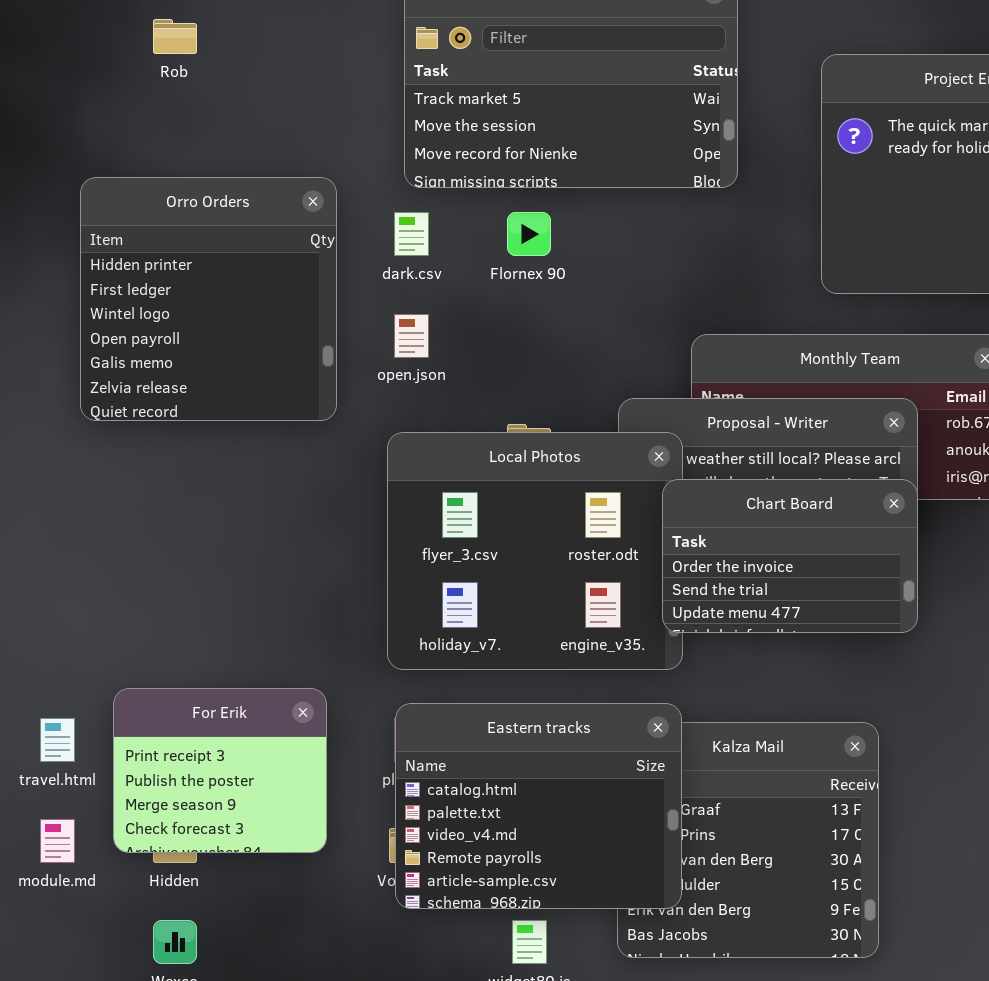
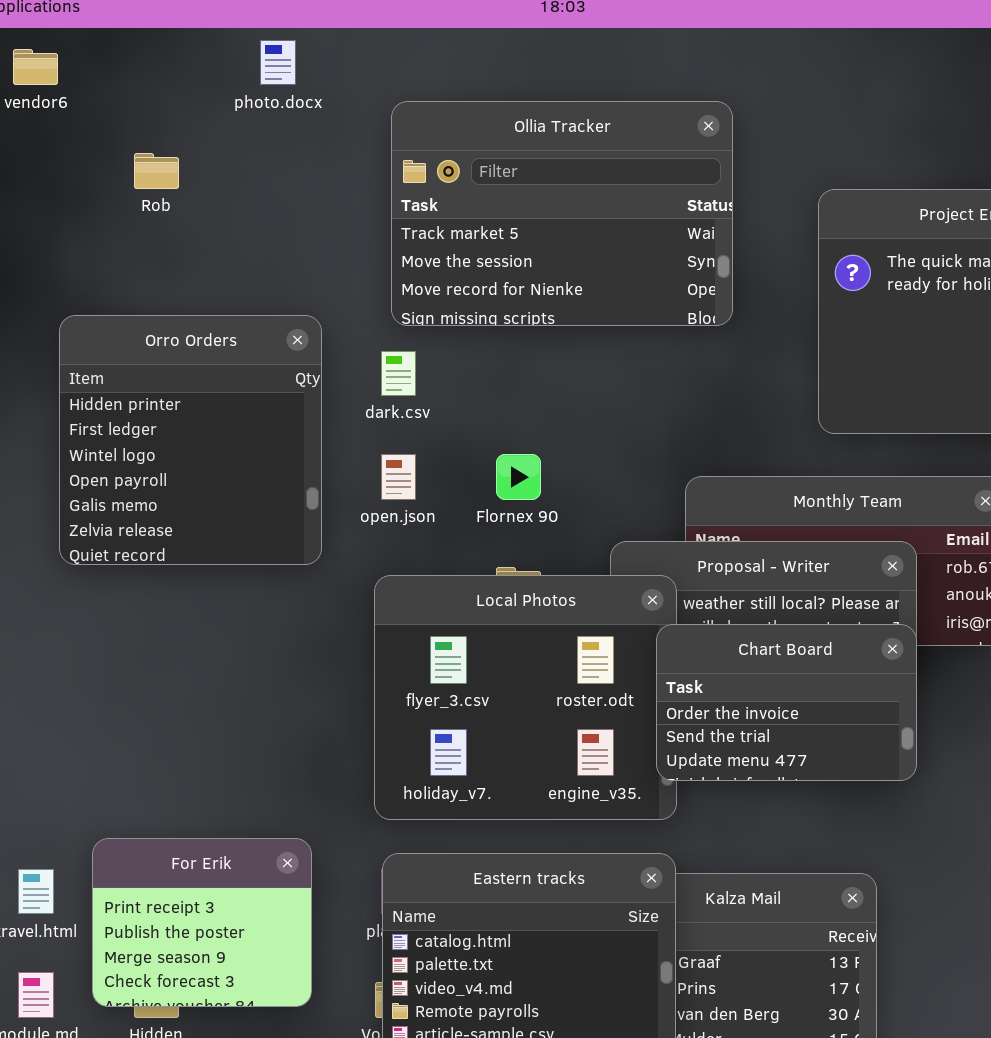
Flornex 90: [507,212,551,256] -> [496,454,541,500], moved

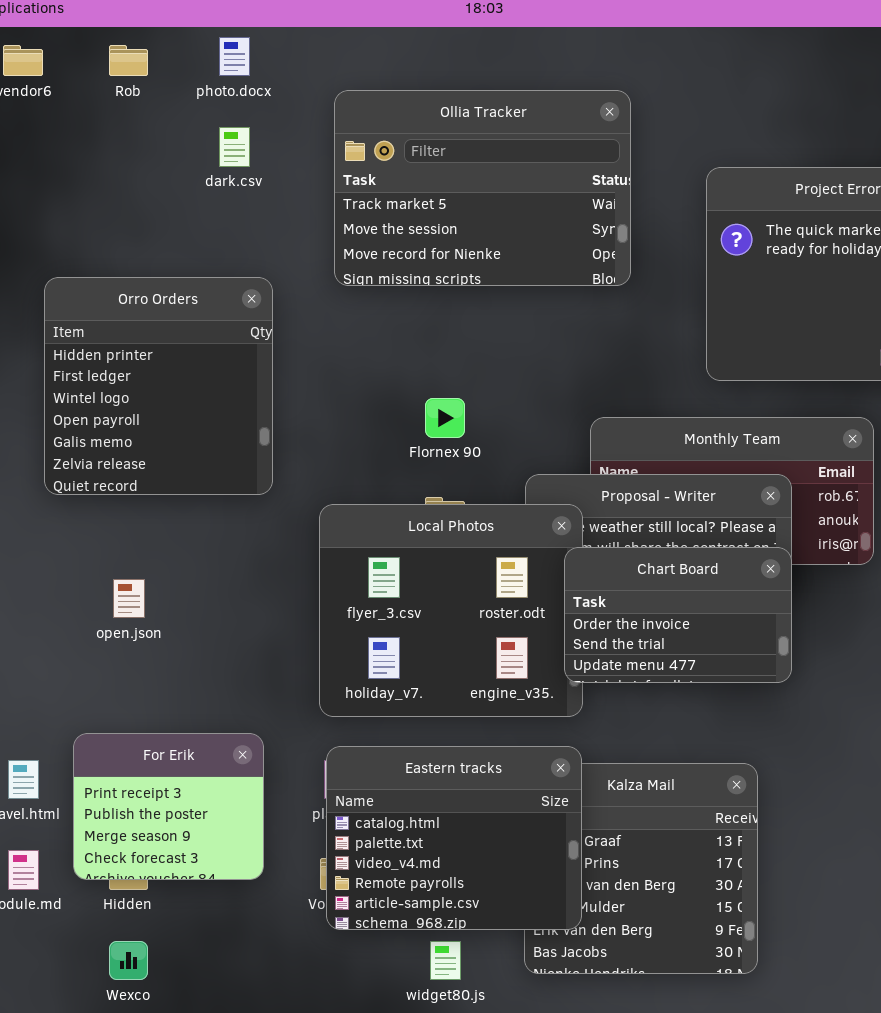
Rob: [134,153,179,189] -> [109,45,148,76], moved
dark.csv: [381,351,416,396] -> [219,127,250,167], moved
open.json: [381,454,416,500] -> [113,579,145,618], moved

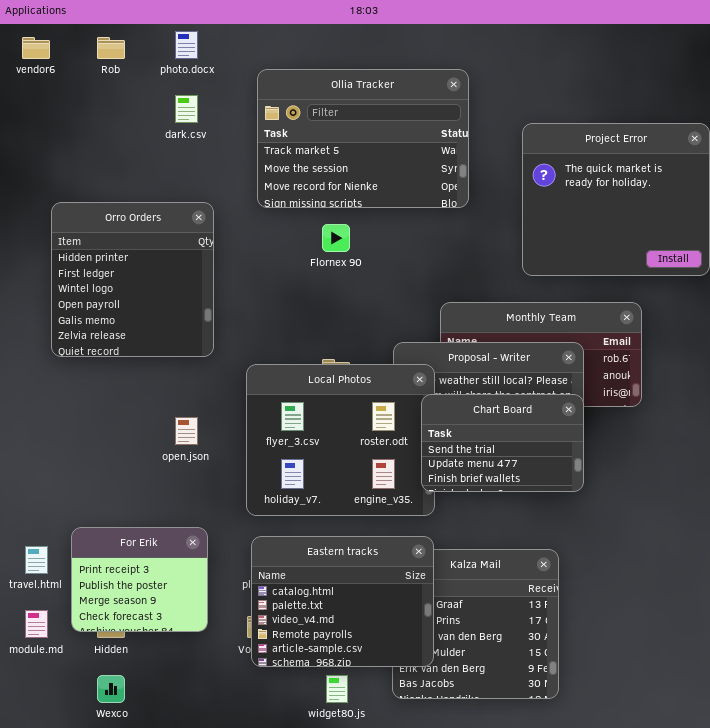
Flornex 90: [425,398,465,438] -> [322,224,350,252], moved
Chart Board: [564,547,792,683] -> [421,394,584,492], scrolled down 1 row
open.json: [113,579,145,618] -> [175,417,198,445], moved

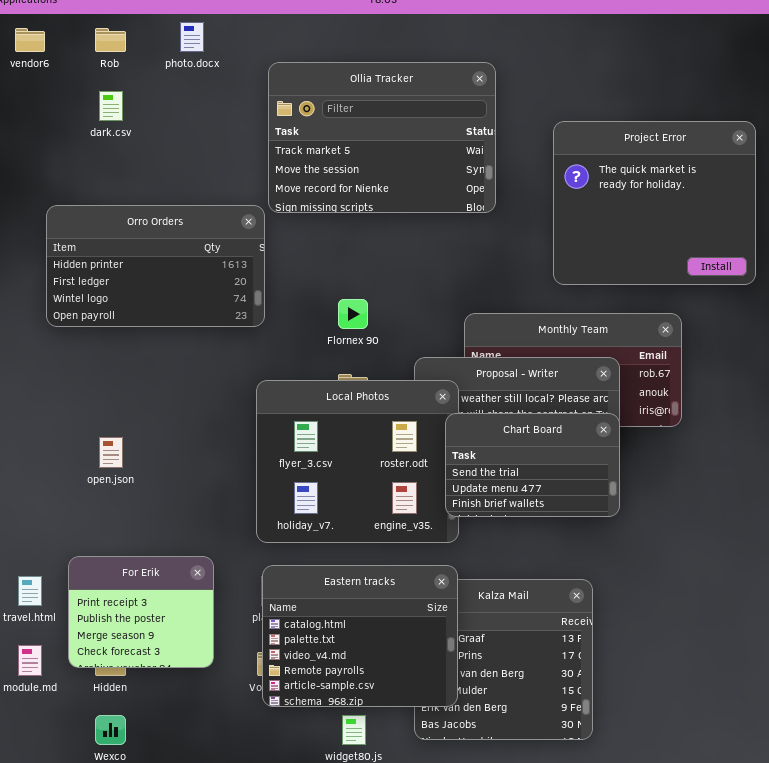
dark.csv: [175,95,198,123] -> [99,91,123,121], moved
Orro Orders: [51,202,214,357] -> [46,205,265,327], resized
Flornex 90: [322,224,350,252] -> [338,299,368,329], moved
open.json: [175,417,198,445] -> [99,437,123,468], moved

